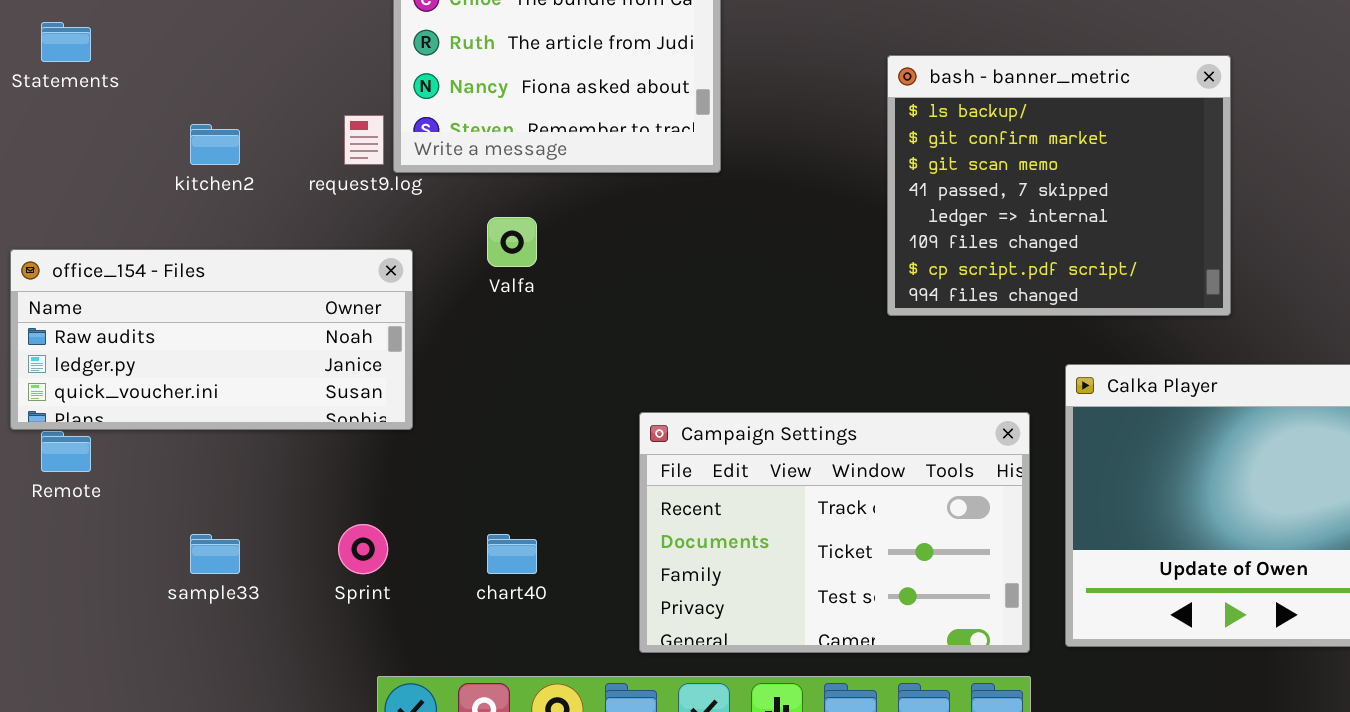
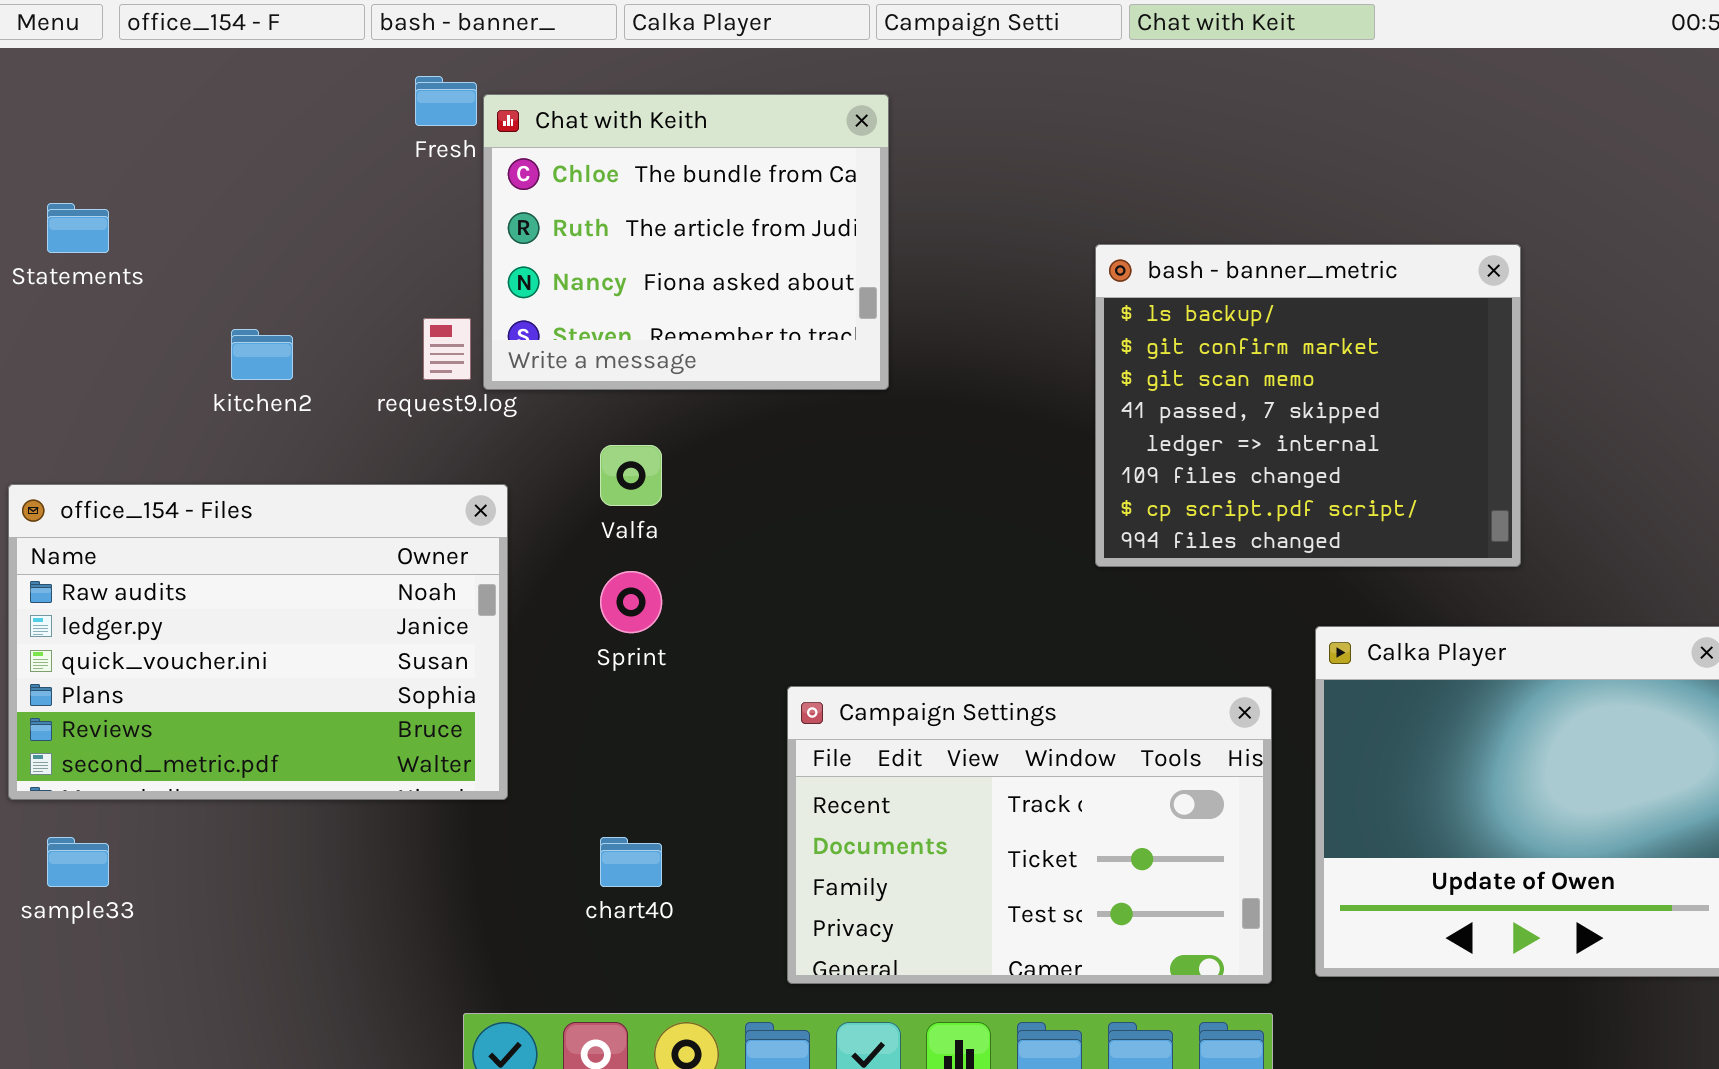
office_154 - Files: [10,249,413,430] -> [8,484,508,800], resized
Sprint: [338,524,388,574] -> [600,571,662,633], moved
sample33: [190,534,240,574] -> [47,837,109,887], moved

